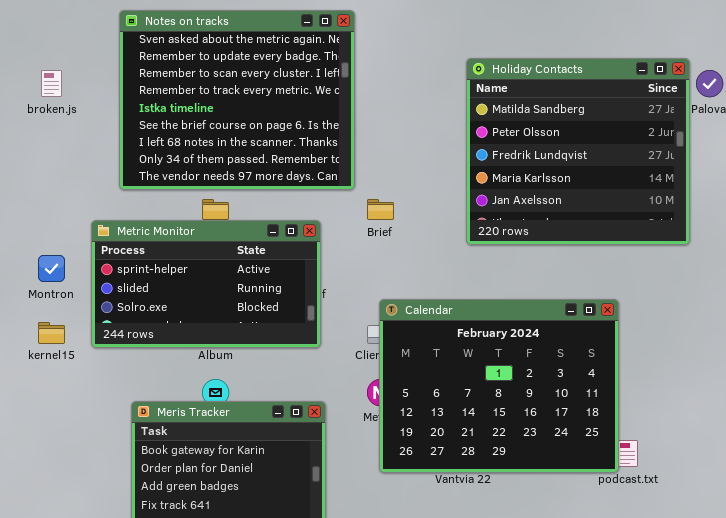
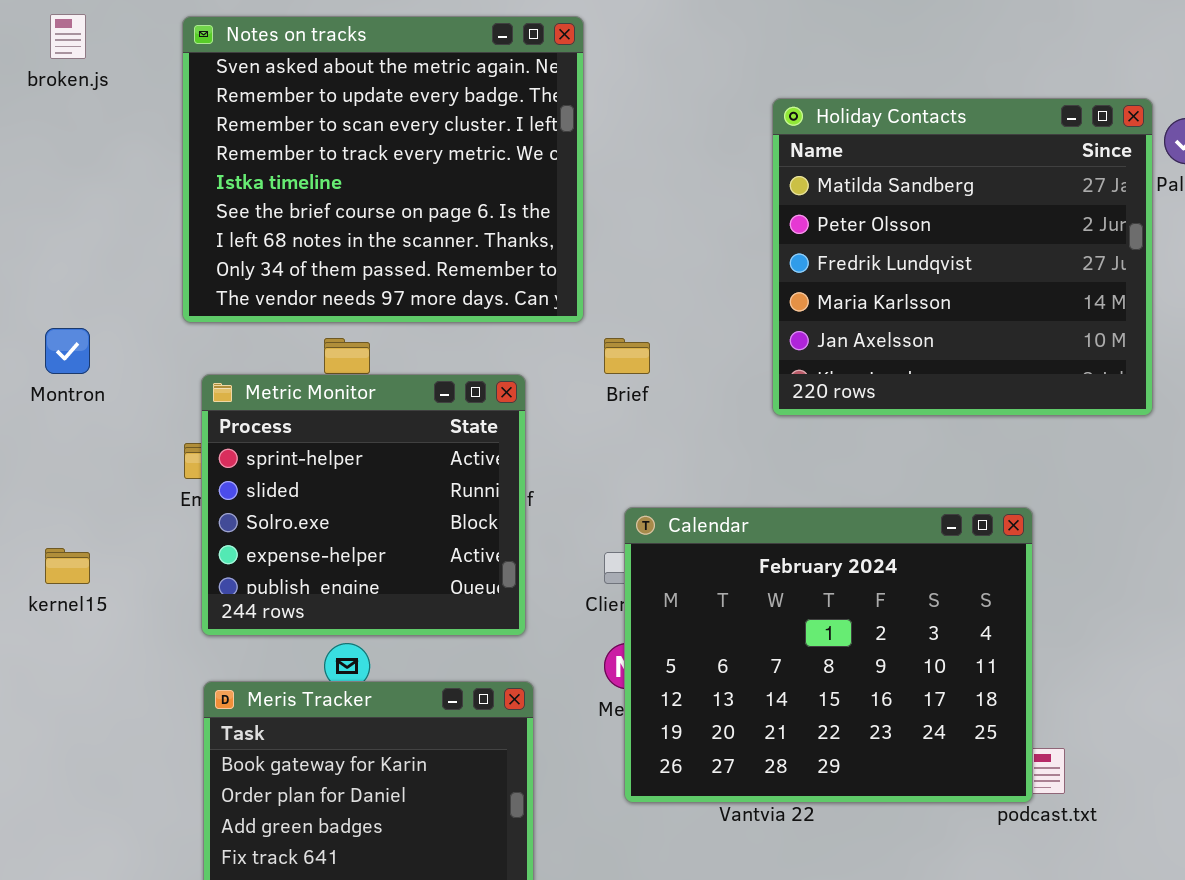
broken.js: [41,70,62,97] -> [50,14,86,59], moved
Metric Monitor: [91,220,321,348] -> [201,374,526,636], resized
Montron: [38,255,65,282] -> [45,328,90,374], moved

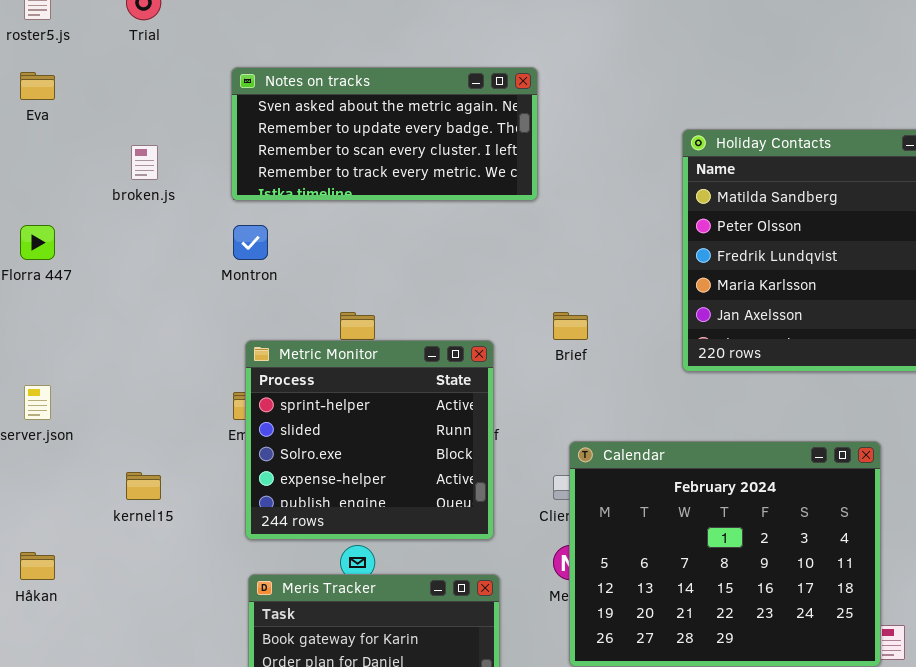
broken.js: [50,14,86,59] -> [131,145,158,180], moved
Notes on tracks: [182,16,584,323] -> [231,67,538,201], resized
Montron: [45,328,90,374] -> [233,225,268,260], moved

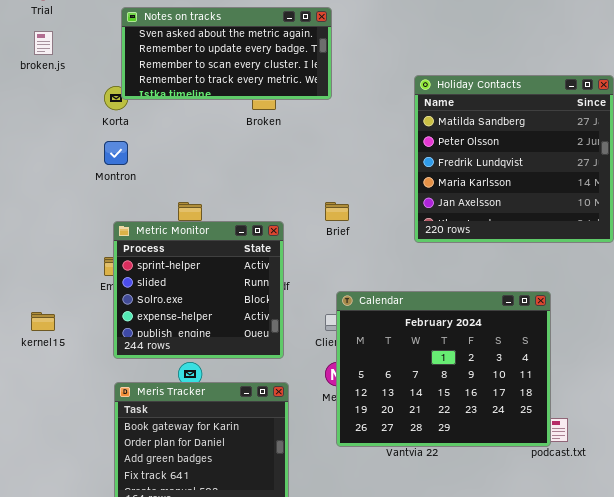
Notes on tracks: [231,67,538,201] -> [121,7,332,100], moved
broken.js: [131,145,158,180] -> [34,31,53,55], moved

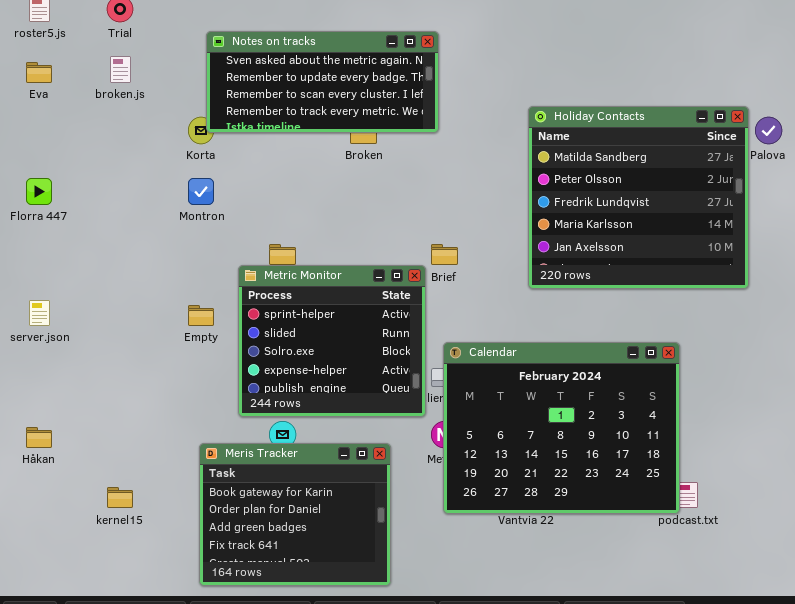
Metric Monitor: [113,221,284,359] -> [238,265,426,417], moved
kernel15: [31,312,55,331] -> [107,487,133,508], moved

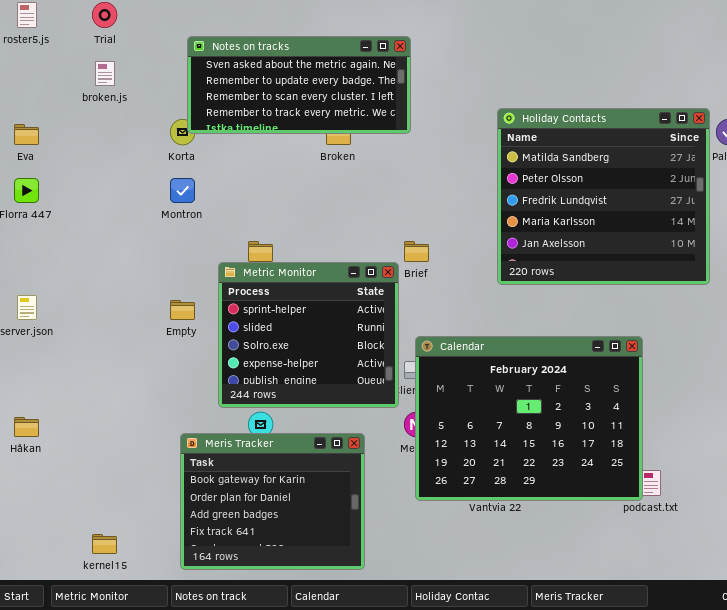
Eva: [26,62,52,83] -> [14,124,39,145], moved
kernel15: [107,487,133,508] -> [92,534,117,554], moved

